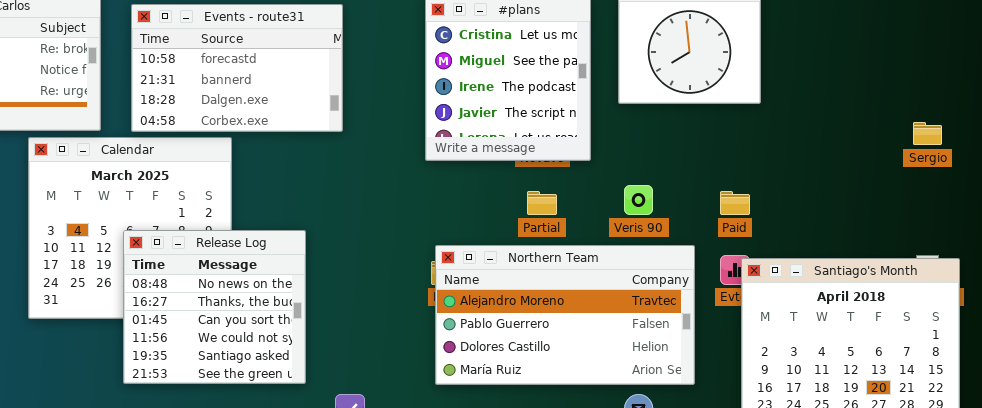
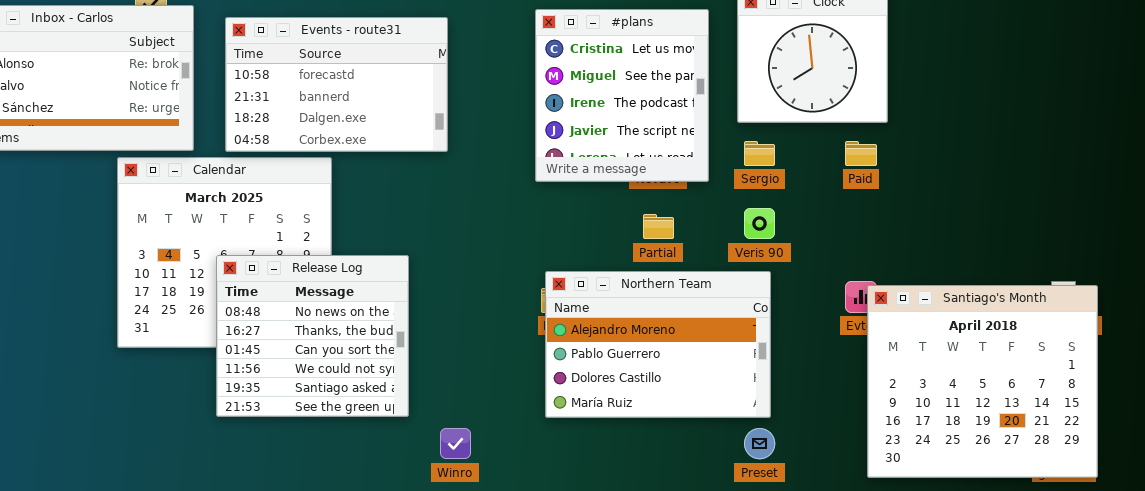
Sergio: [913,122,942,145] -> [744,141,775,166], moved
Paid: [720,191,750,215] -> [845,141,877,166], moved
Northern Team: [435,245,695,385] -> [545,271,771,418], resized

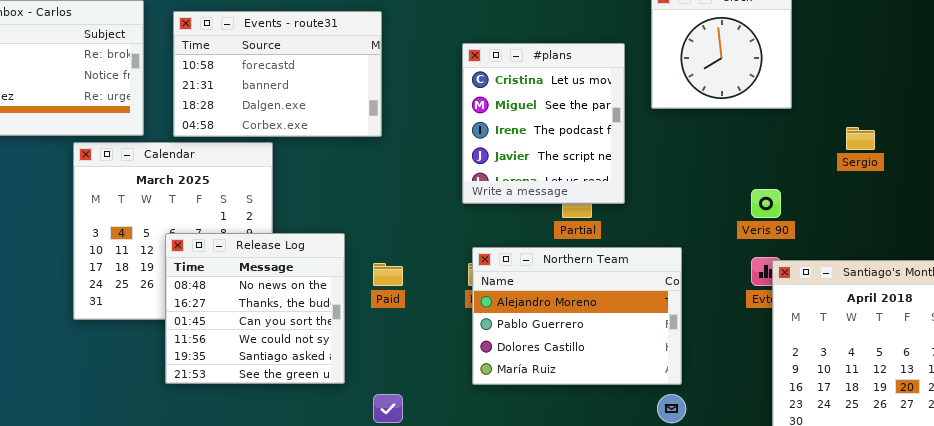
#plans: [535,9,709,182] -> [462,43,625,204], moved
Sergio: [744,141,775,166] -> [846,127,875,150], moved
Paid: [845,141,877,166] -> [373,263,403,286], moved
Veris 90: [744,208,775,239] -> [751,189,781,218], moved

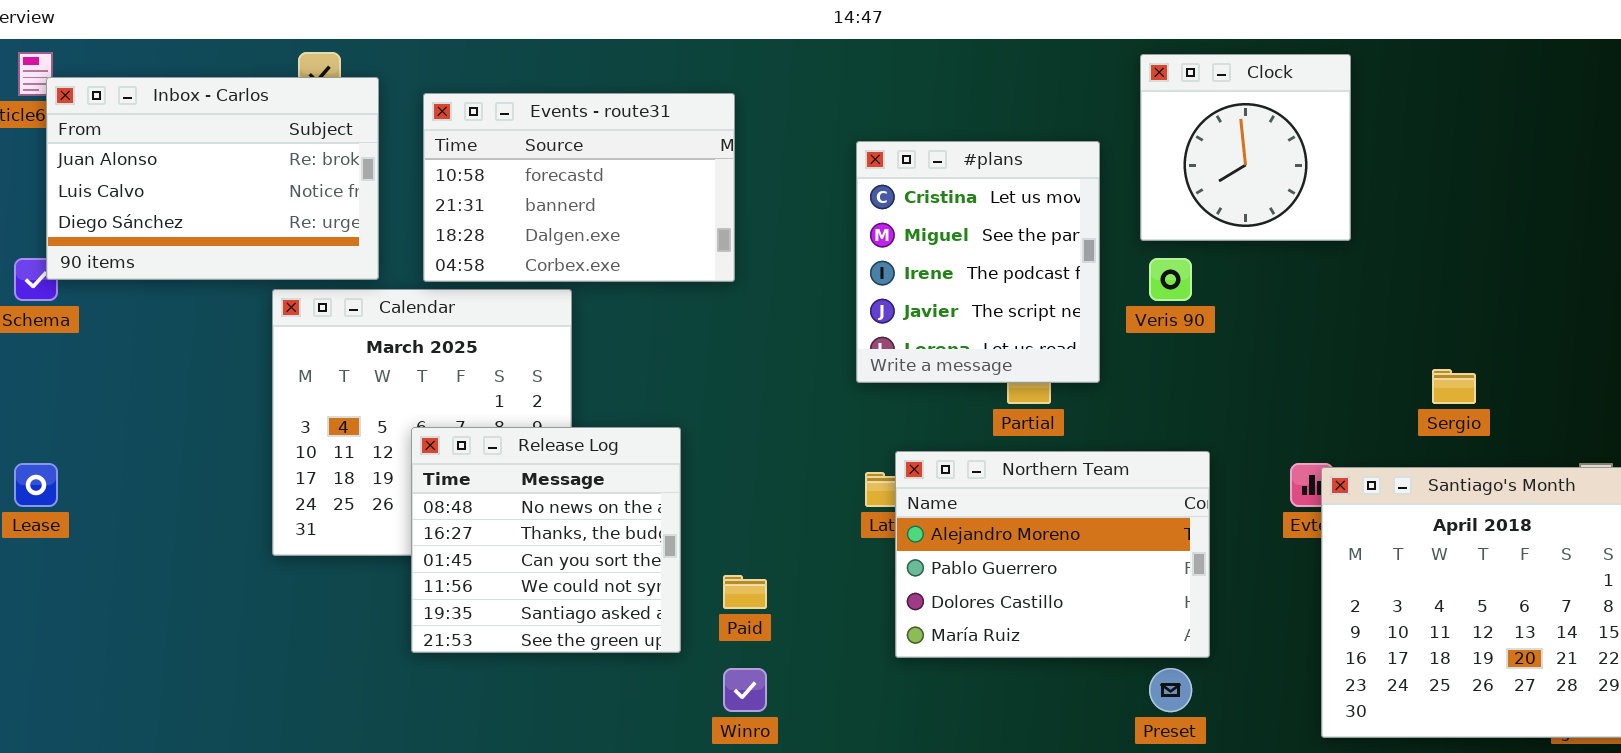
Sergio: [846,127,875,150] -> [1432,369,1476,404], moved
Veris 90: [751,189,781,218] -> [1149,258,1192,301], moved
Northern Team: [472,247,682,385] -> [895,451,1210,658], moved
Paid: [373,263,403,286] -> [723,575,767,609], moved

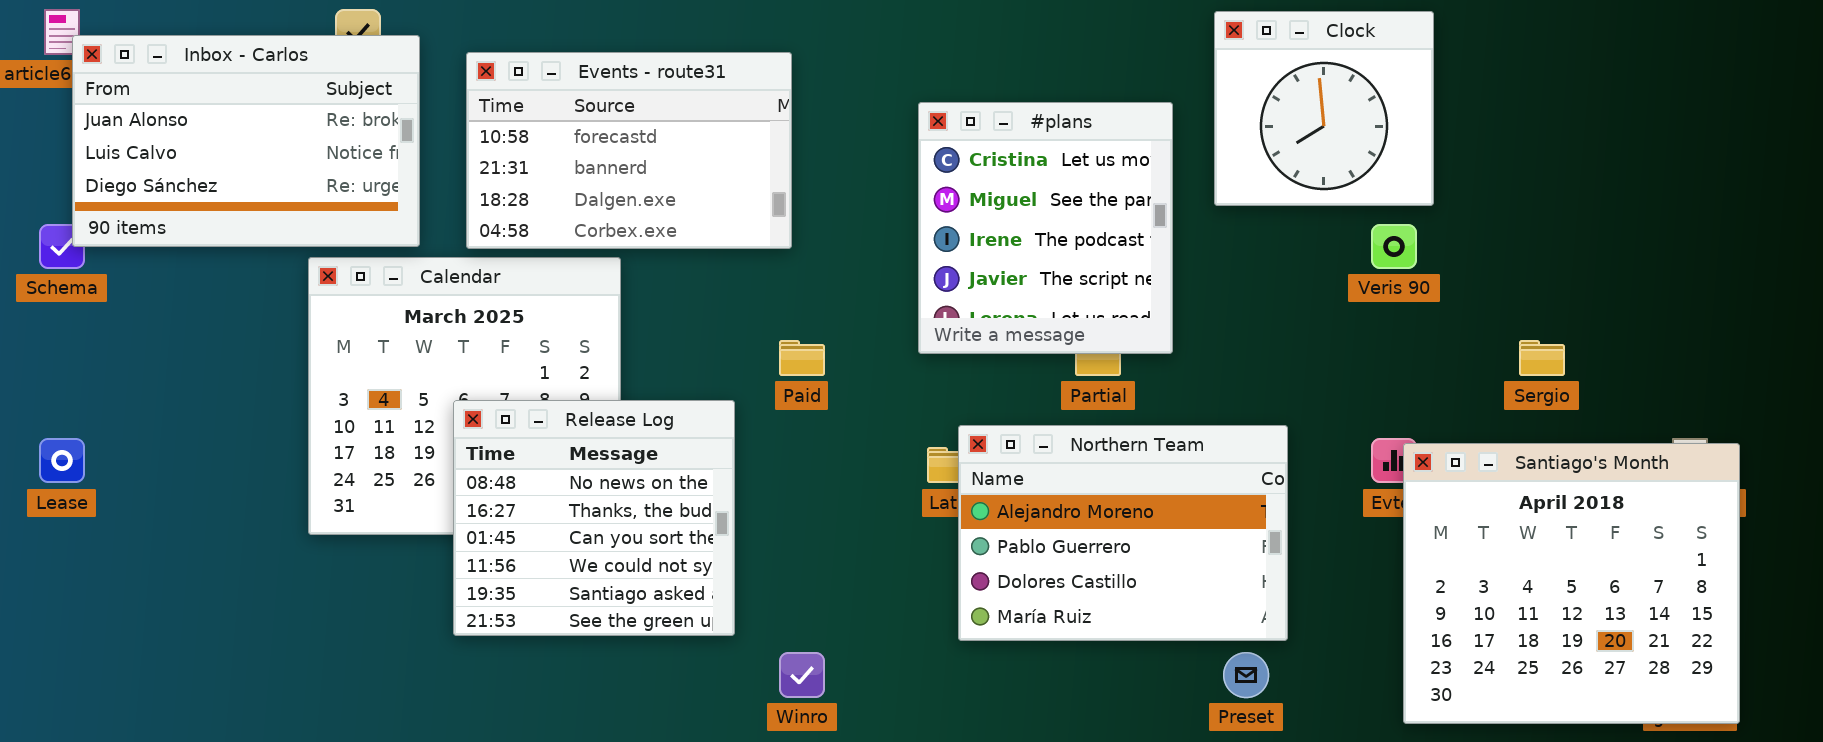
Veris 90: [1149,258,1192,301] -> [1371,224,1417,269], moved
Paid: [723,575,767,609] -> [779,340,825,376], moved

